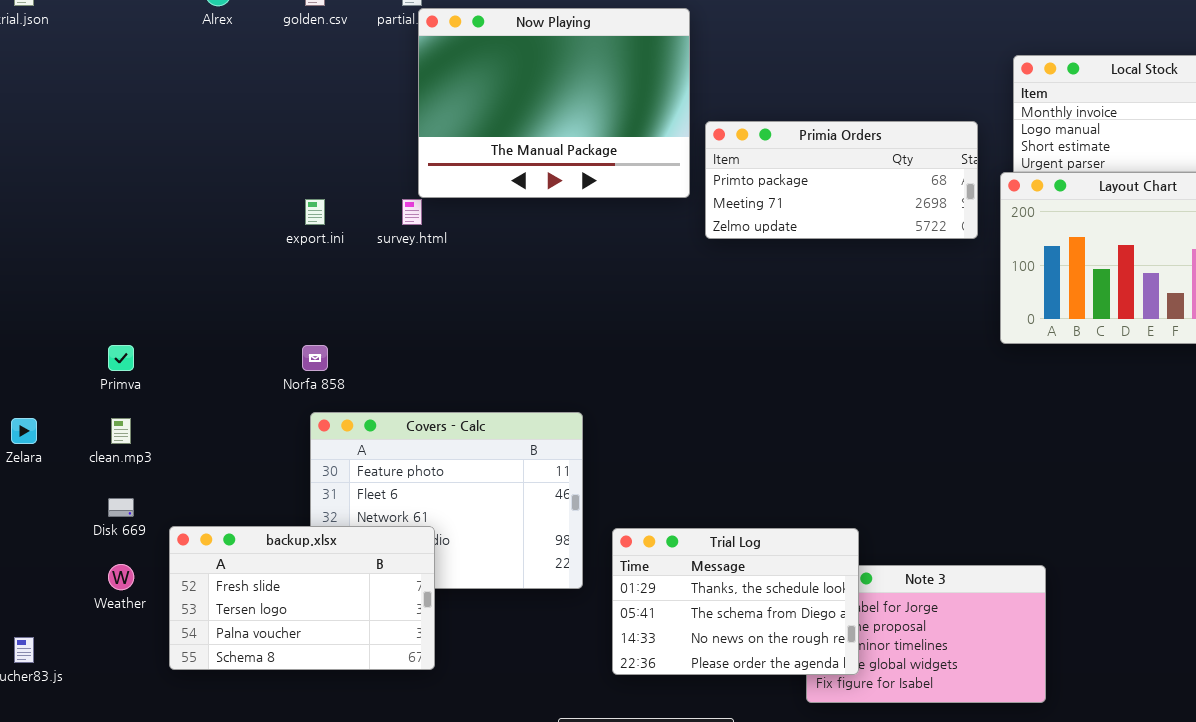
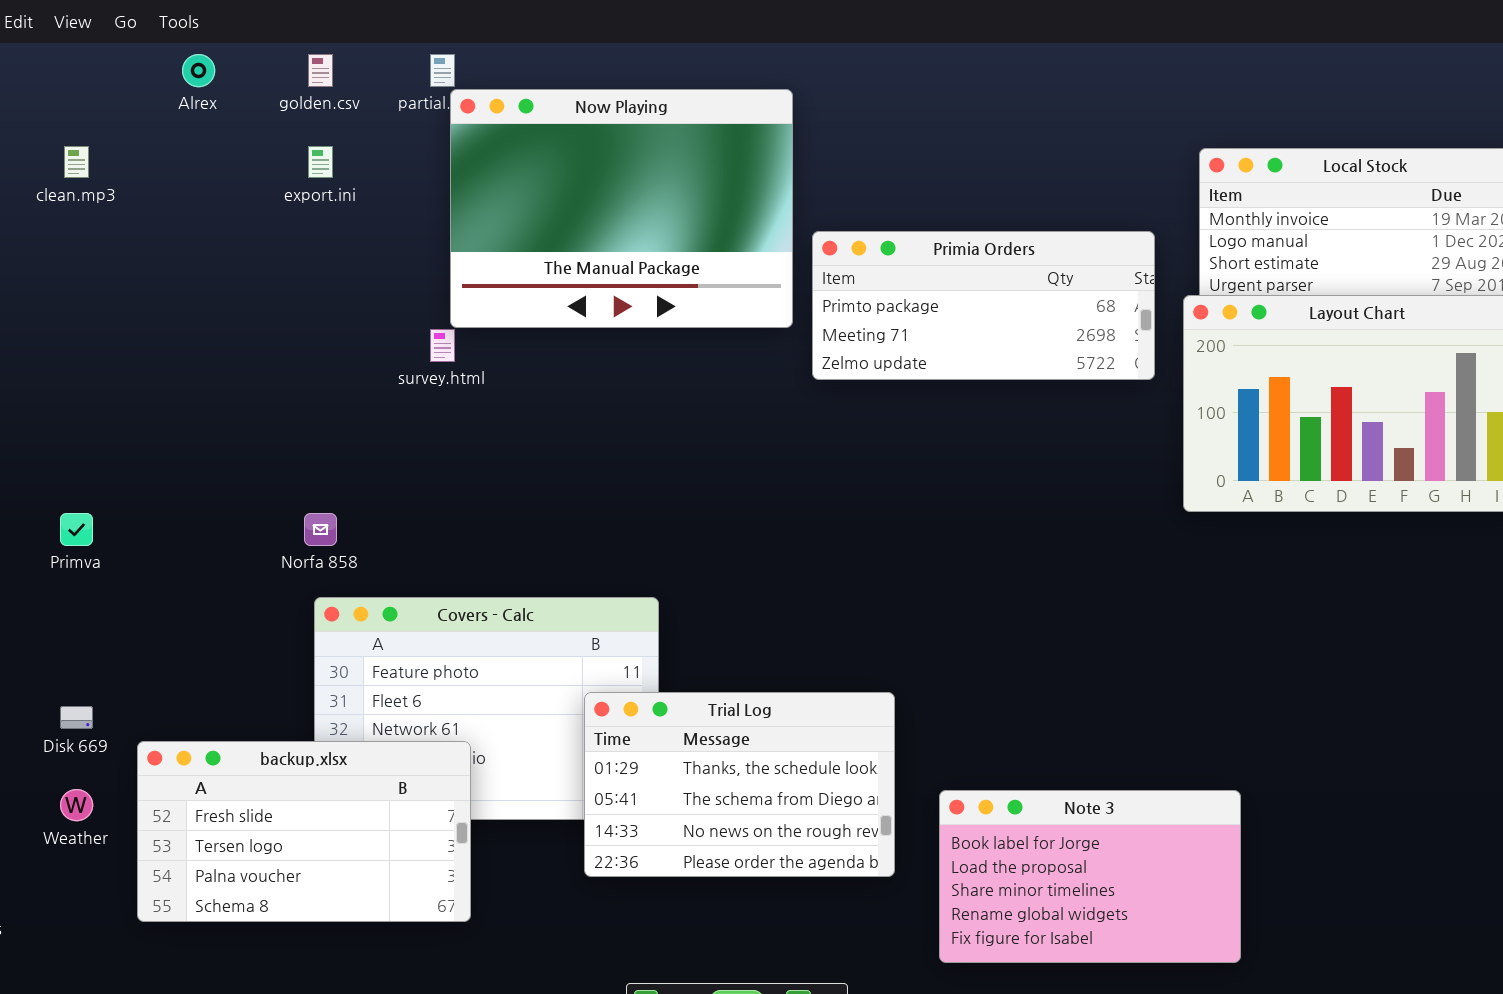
export.ini: [305,199,325,225] -> [308,146,333,178], moved
clean.mp3: [111,418,131,444] -> [64,146,89,178], moved
Trial Log: [612,528,859,675] -> [584,692,895,877], moved

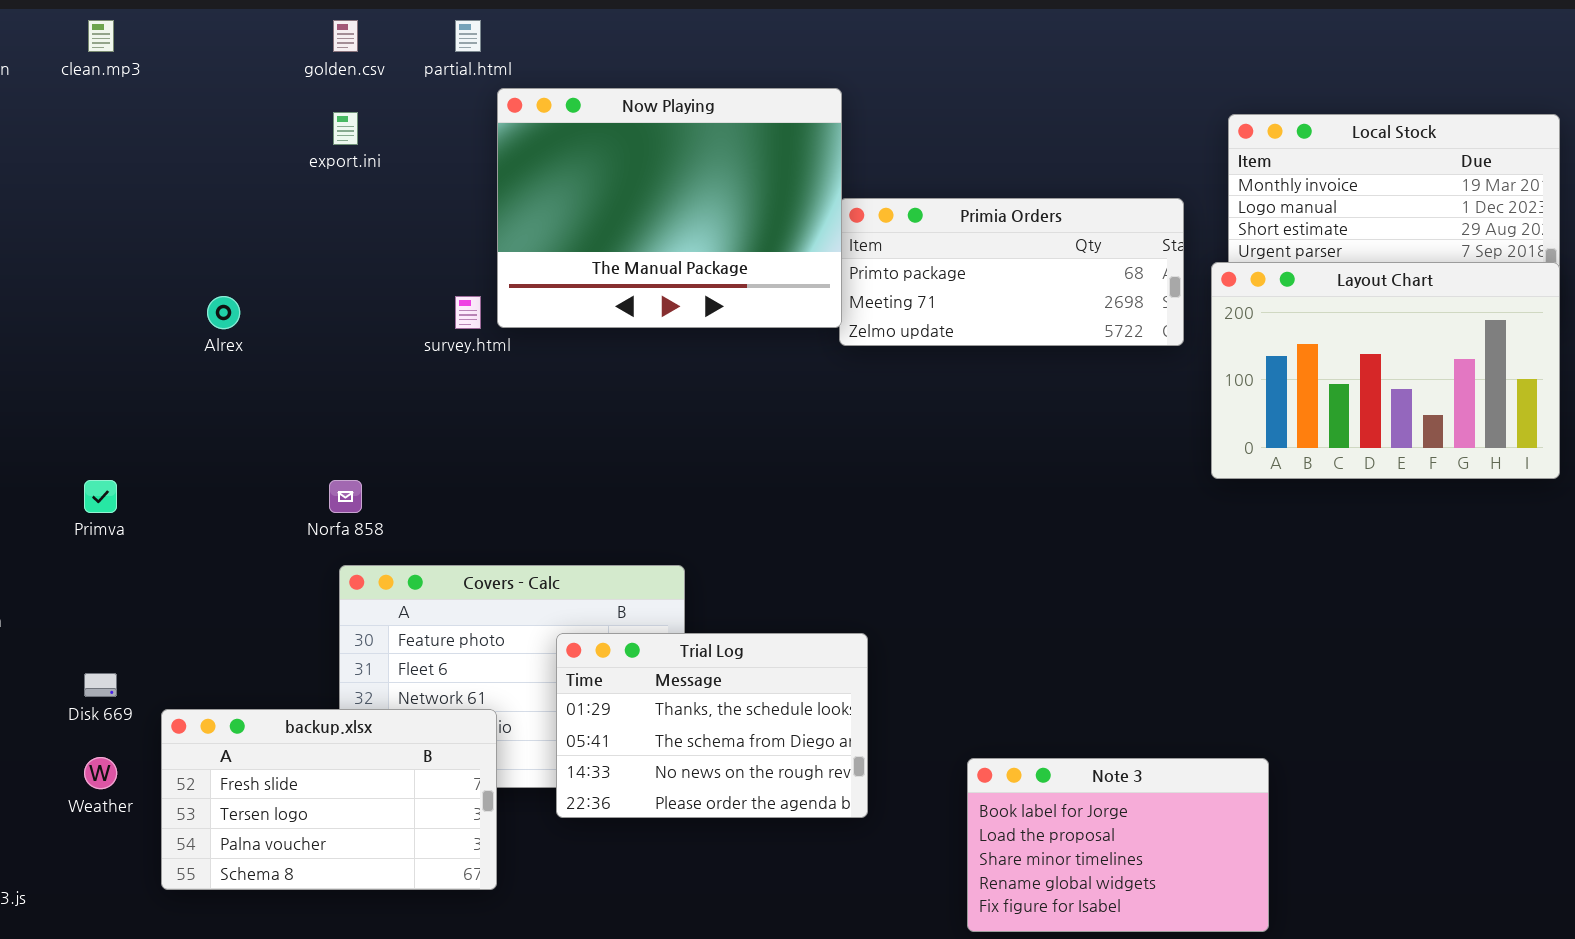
Alrex: [182,54,215,87] -> [207,296,240,329], moved
Now Playing: [450,89,793,328] -> [497,88,842,328], moved
clean.mp3: [64,146,89,178] -> [88,20,114,52], moved
Trial Log: [584,692,895,877] -> [556,633,868,818], moved

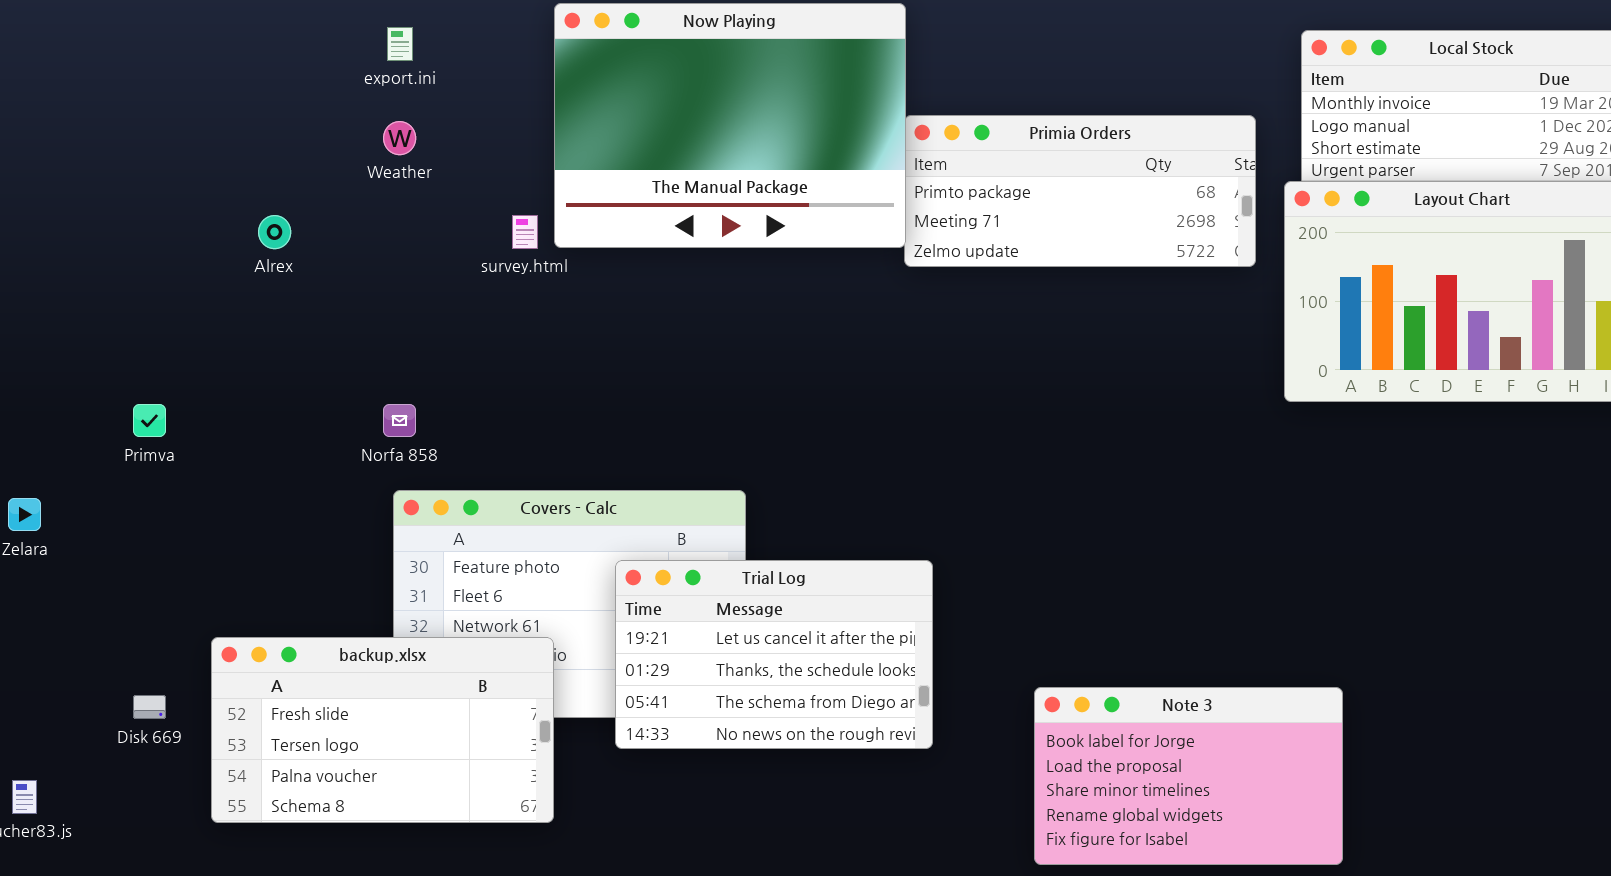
Trial Log: [556,633,868,818] -> [615,560,933,749], scrolled up 1 row
Disk 669: [84,673,117,697] -> [133,695,166,719], moved
Weather: [84,757,117,789] -> [383,121,416,155], moved

